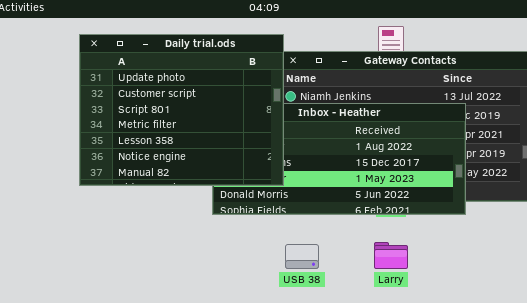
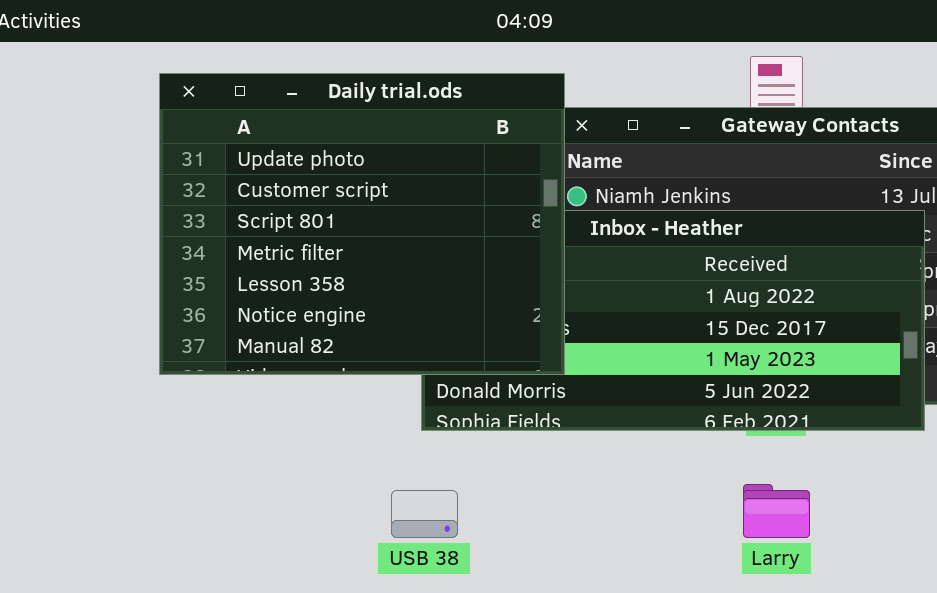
USB 38: [285,244,319,269] -> [391,490,458,538], moved

